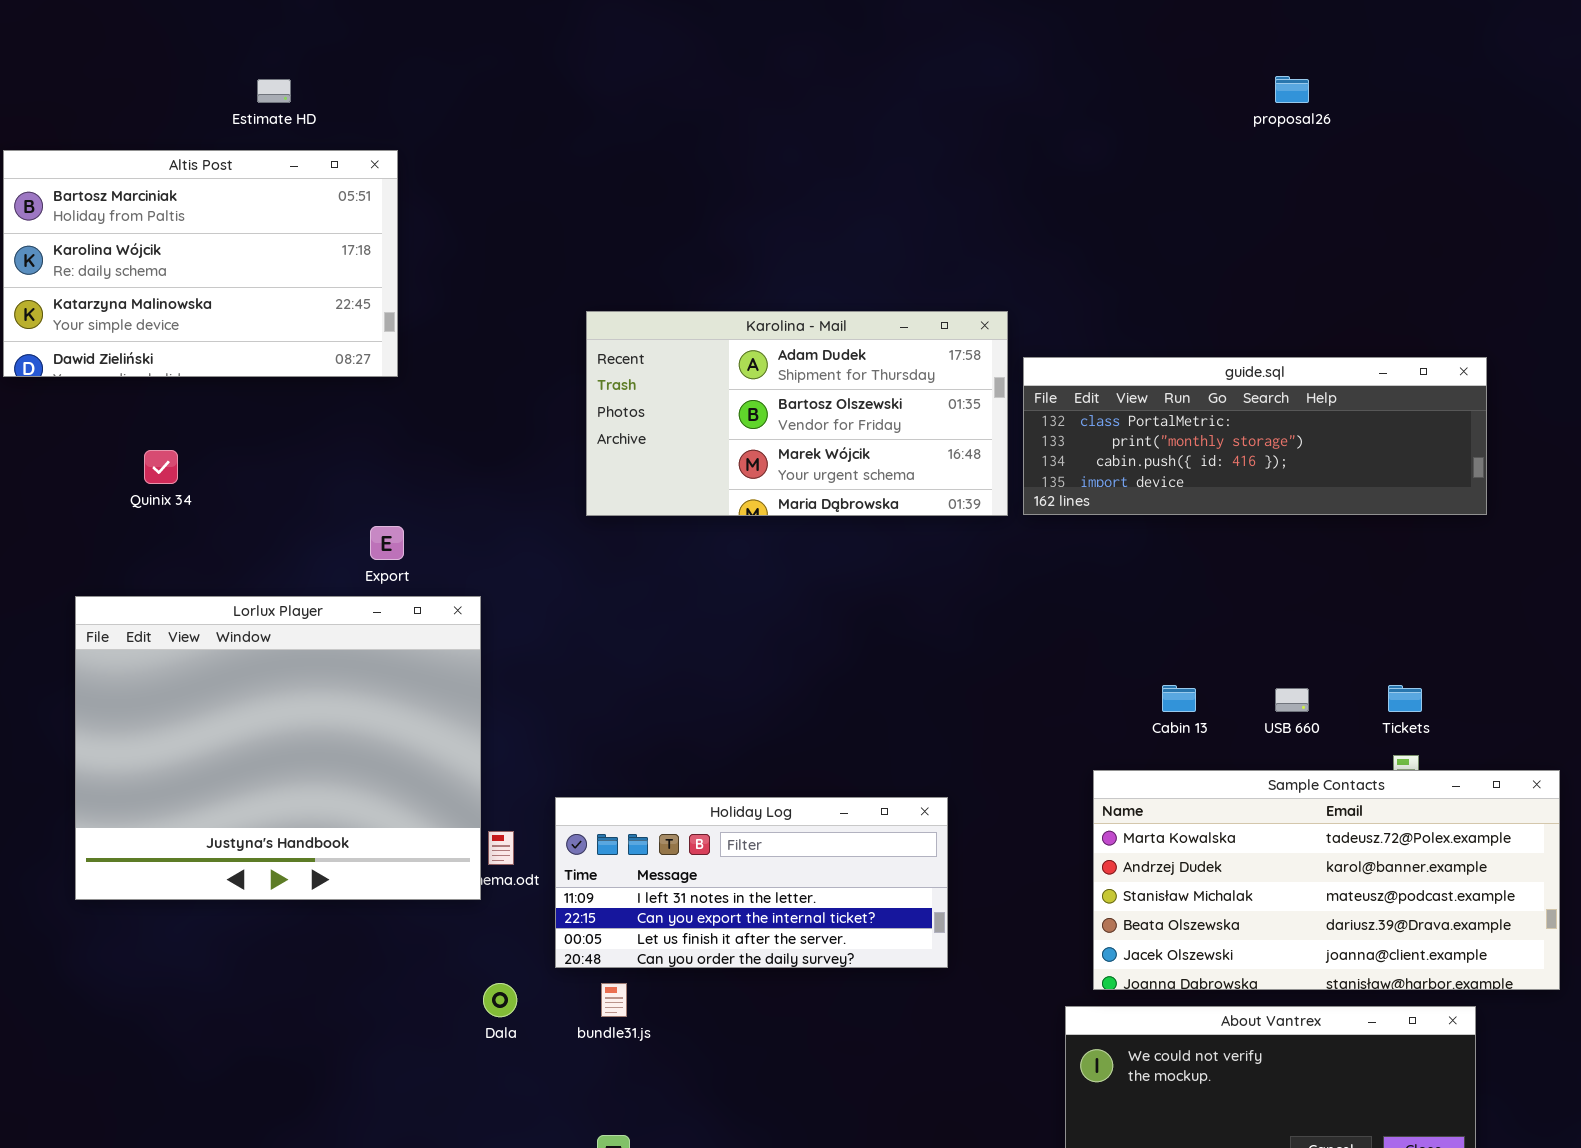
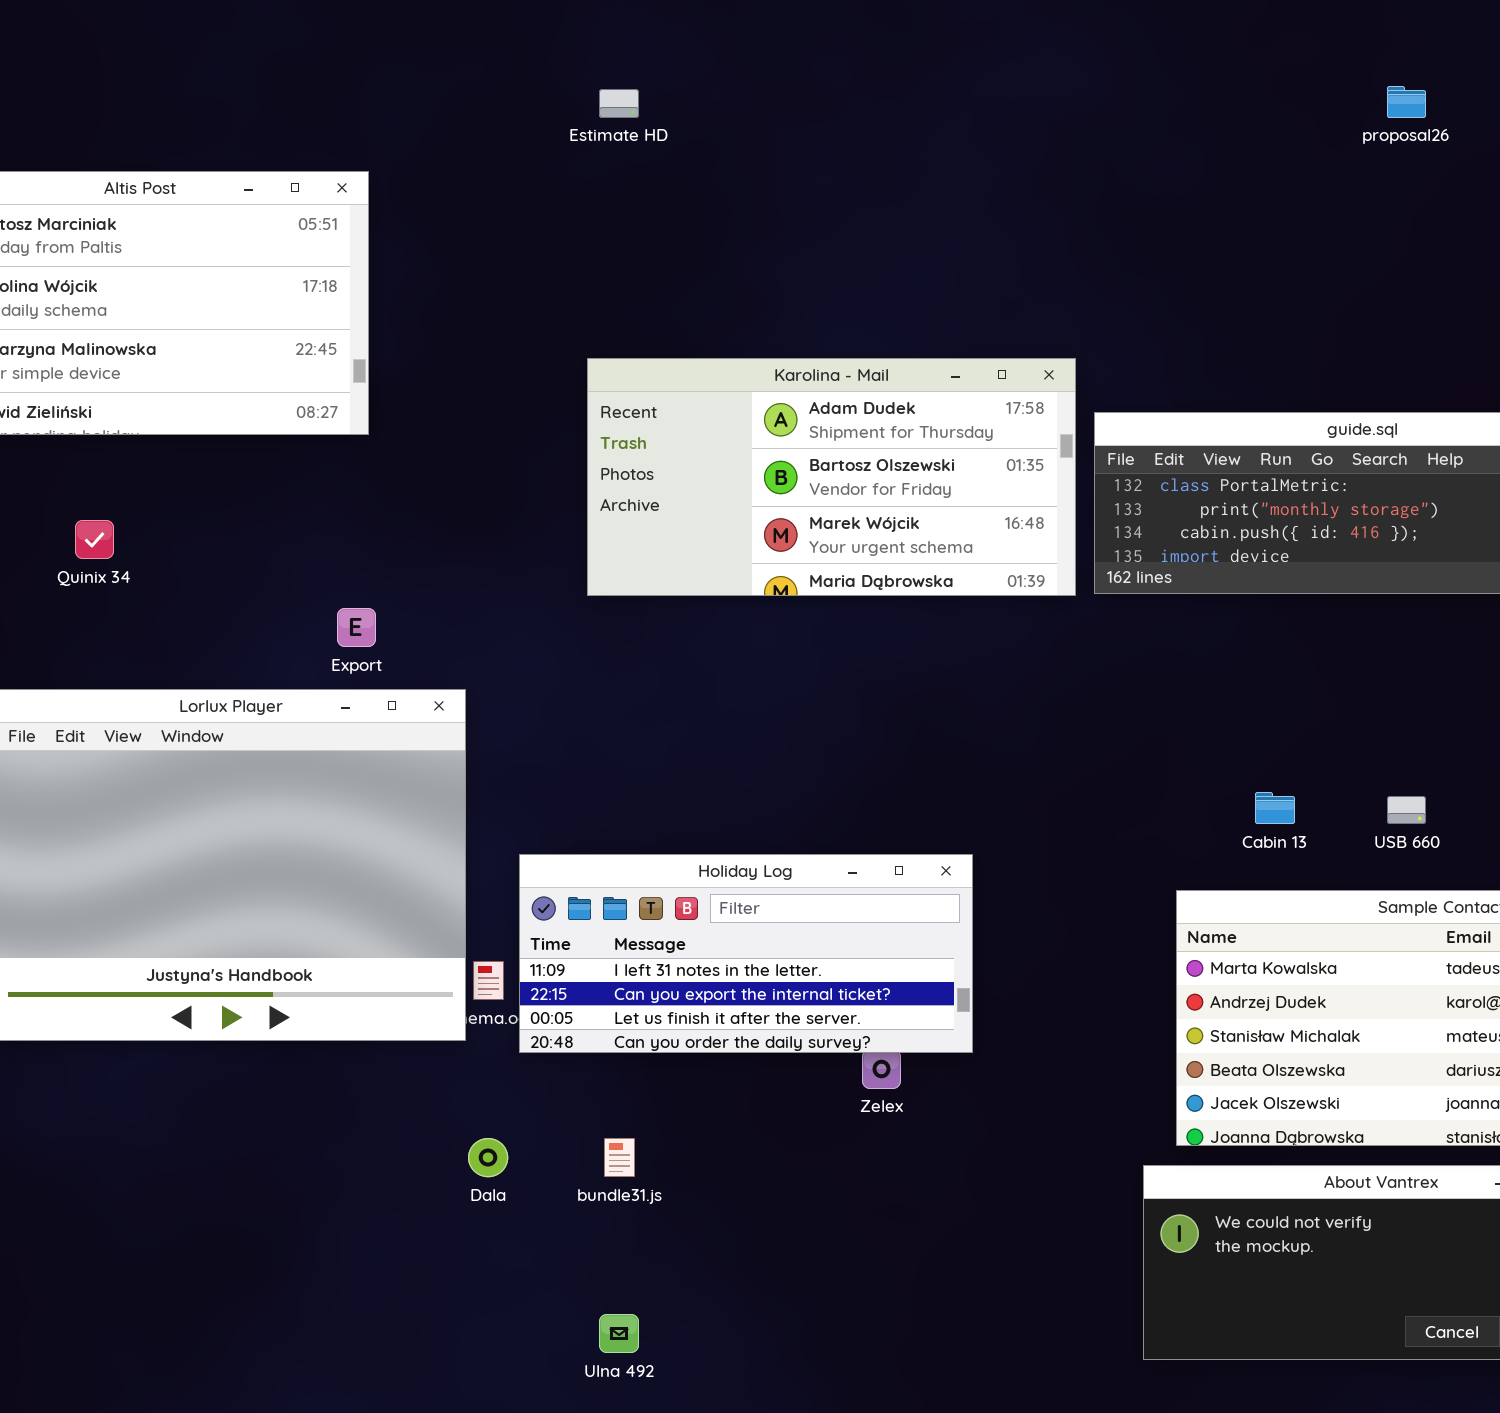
Estimate HD: [257,79,291,103] -> [599,89,639,118], moved
Holiday Log: [555,797,948,968] -> [519,854,973,1053], moved

